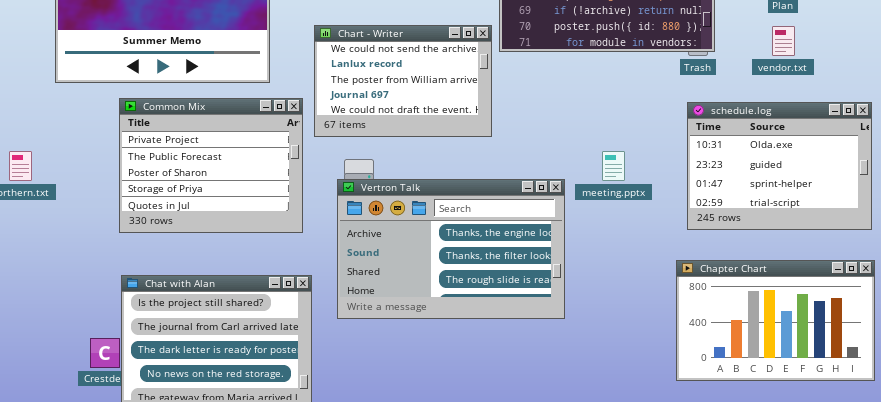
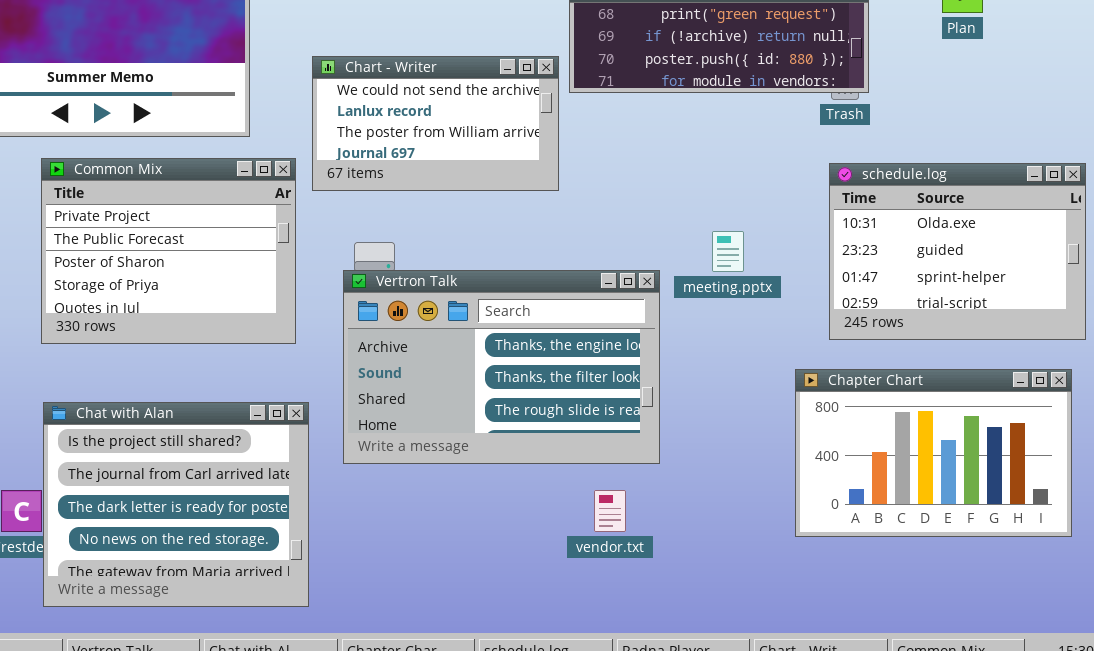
Chart - Writer: [314,25,492,137] -> [312,56,559,191], resized
vendor.txt: [772,26,795,56] -> [594,490,626,532], moved
Chapter Chart: [676,260,875,381] -> [795,369,1072,537], moved

